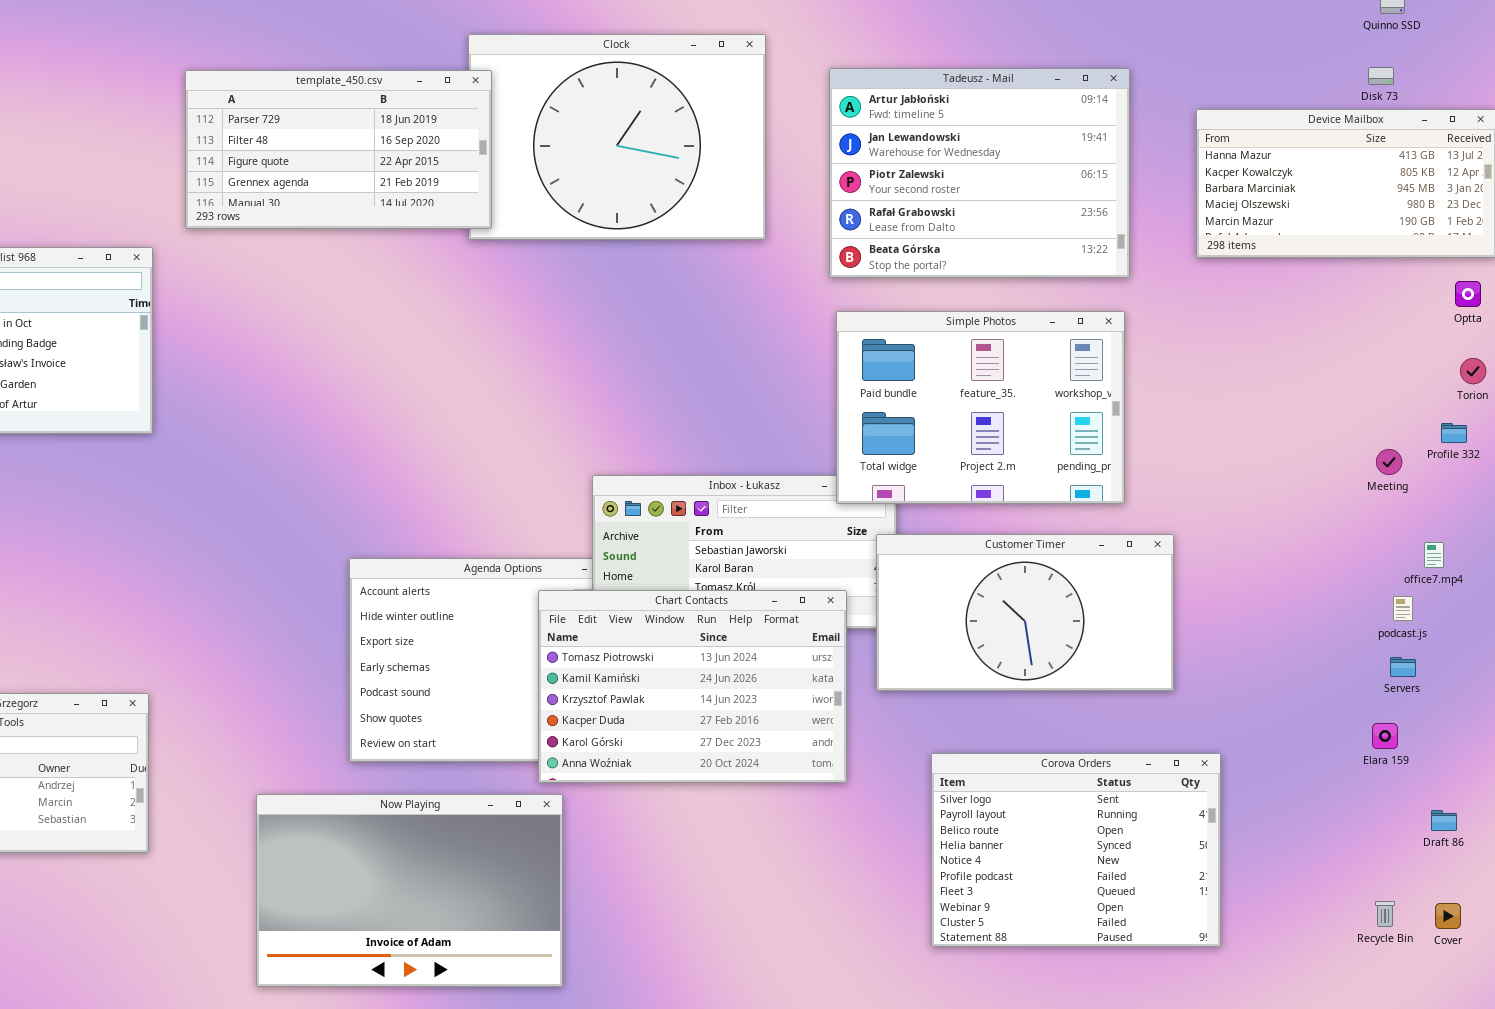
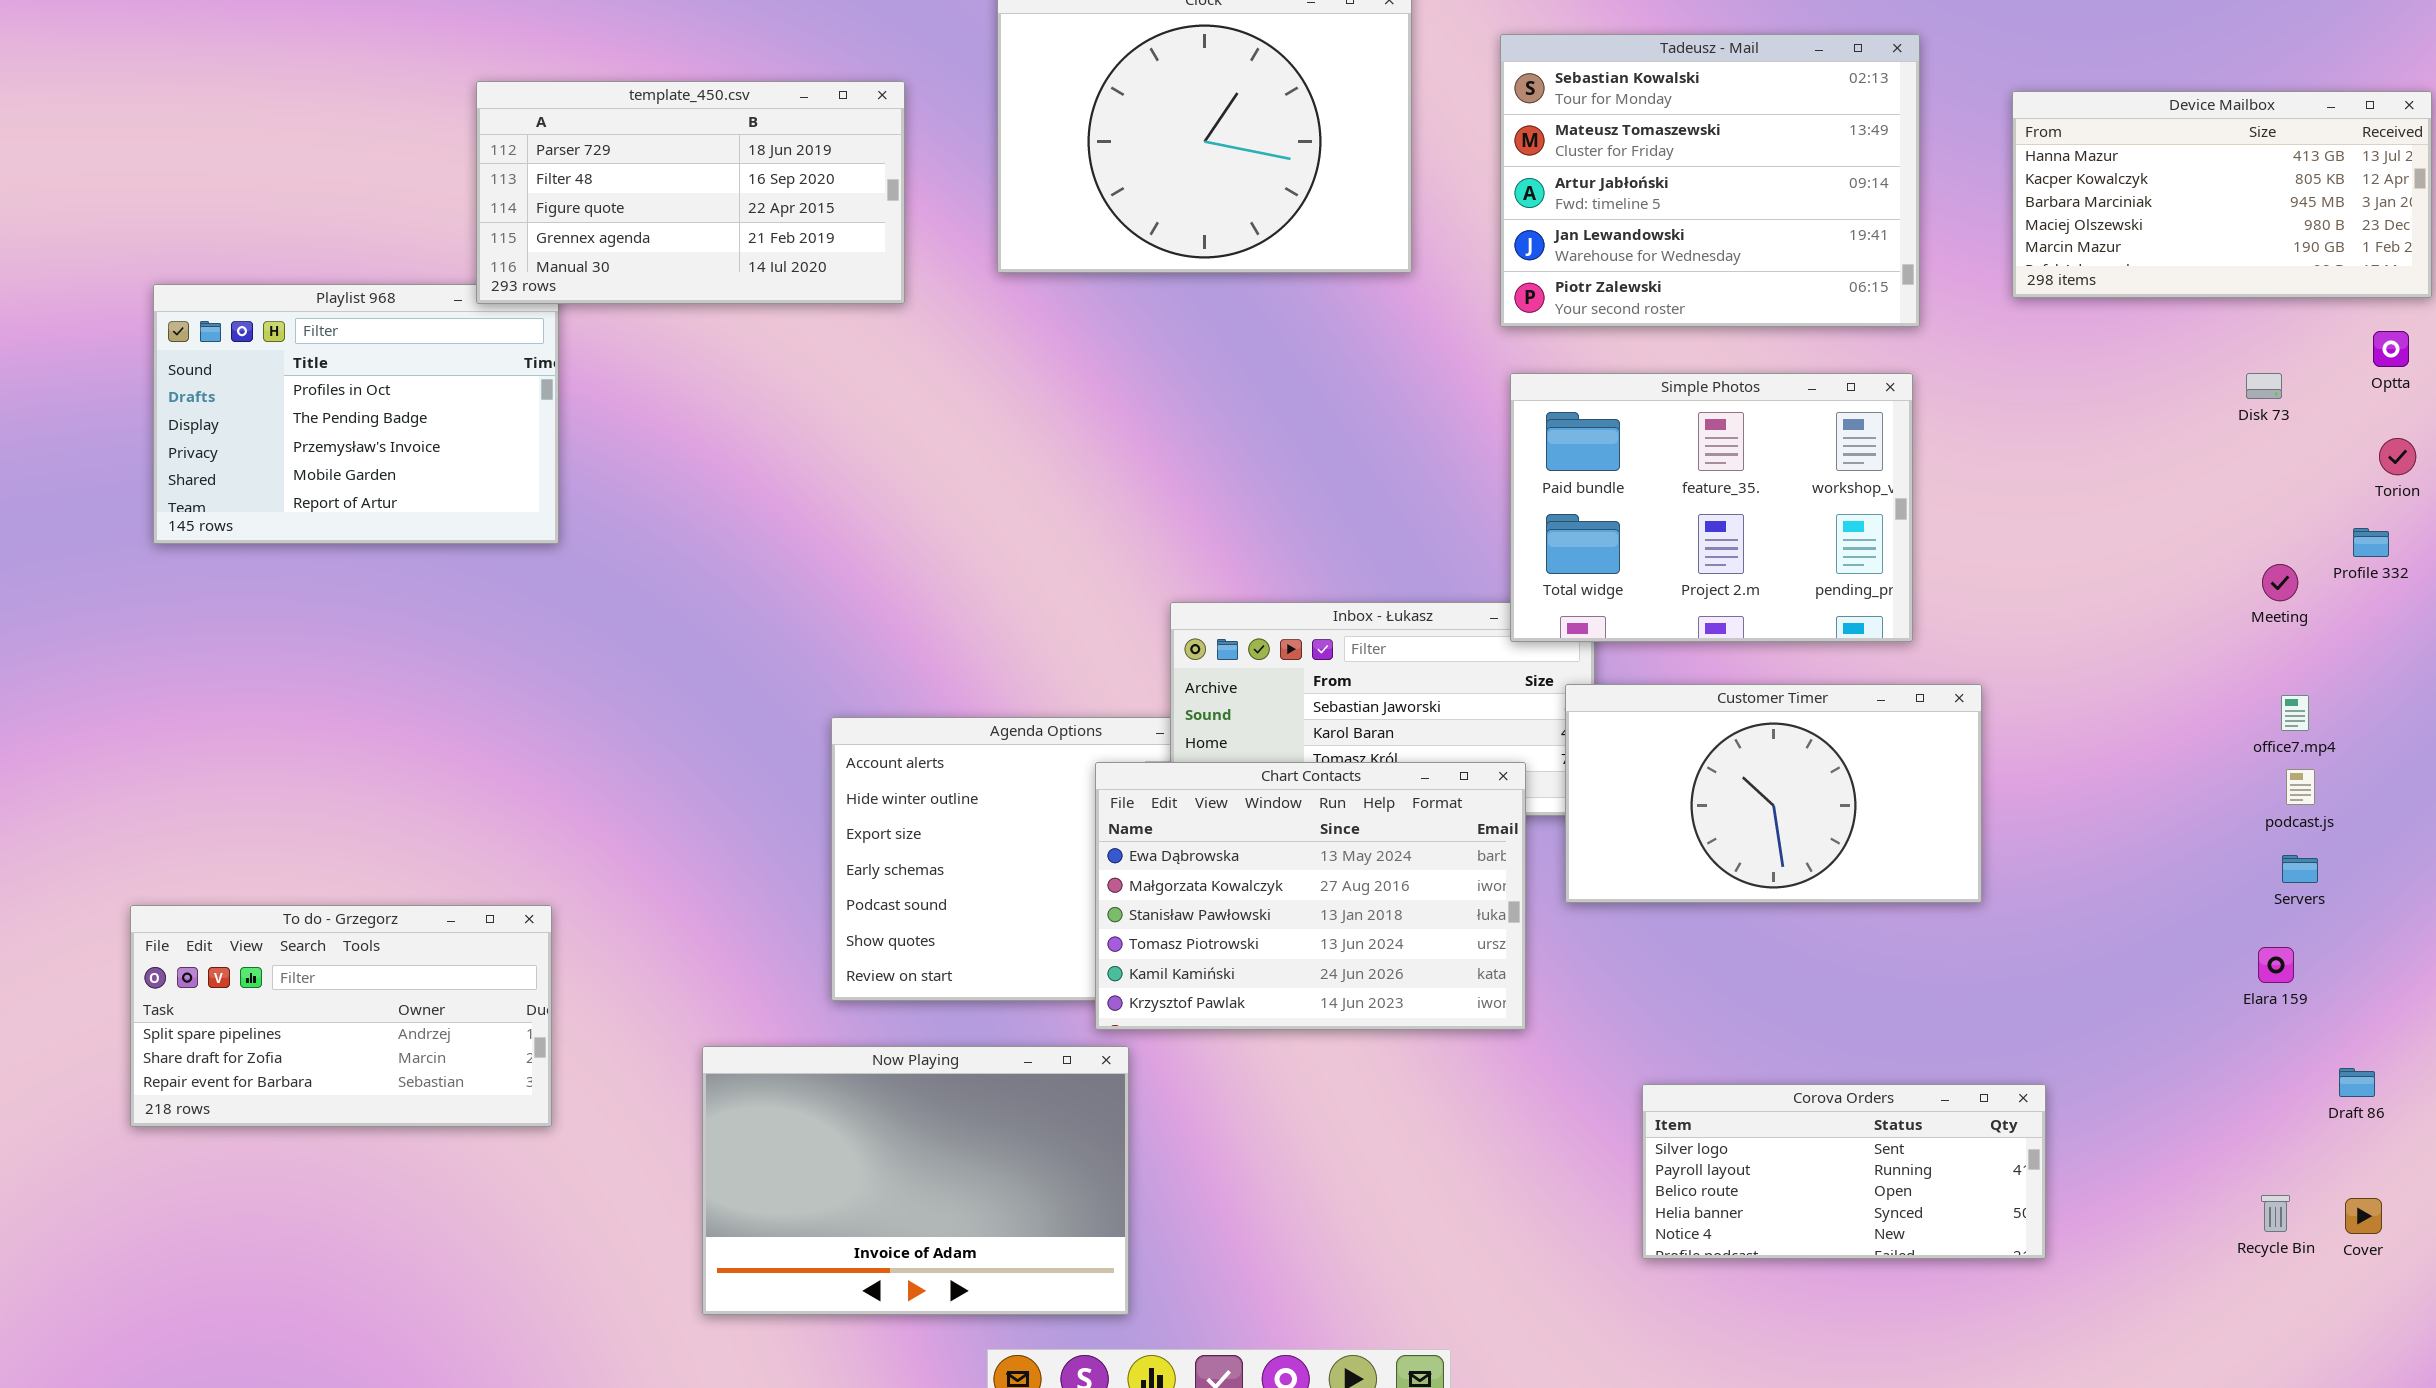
Disk 73: [1368,67,1394,85] -> [2246,373,2282,399], moved
Tadeusz - Mail: [829,68,1130,278] -> [1500,34,1920,327], scrolled up 2 rows
template_450.csv: [185,70,492,229] -> [476,81,905,304], moved
office7.mp4: [1424,542,1444,568] -> [2281,695,2309,731], moved
Chart Contacts: [538,590,847,783] -> [1095,762,1526,1030], scrolled up 3 rows
Corova Orders: [931,753,1221,947] -> [1642,1084,2046,1259], resized

